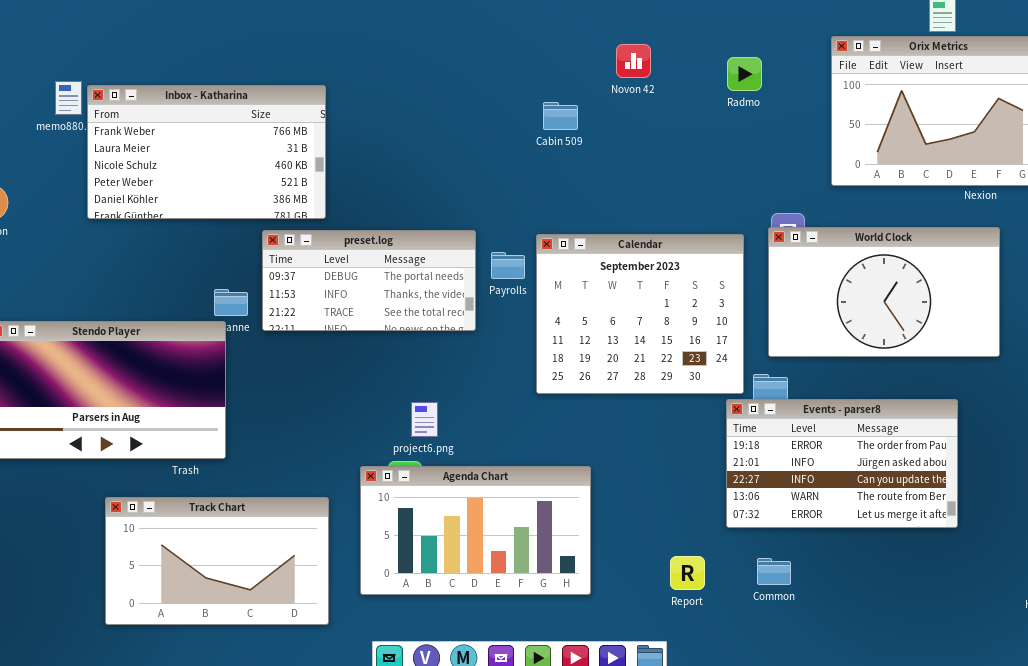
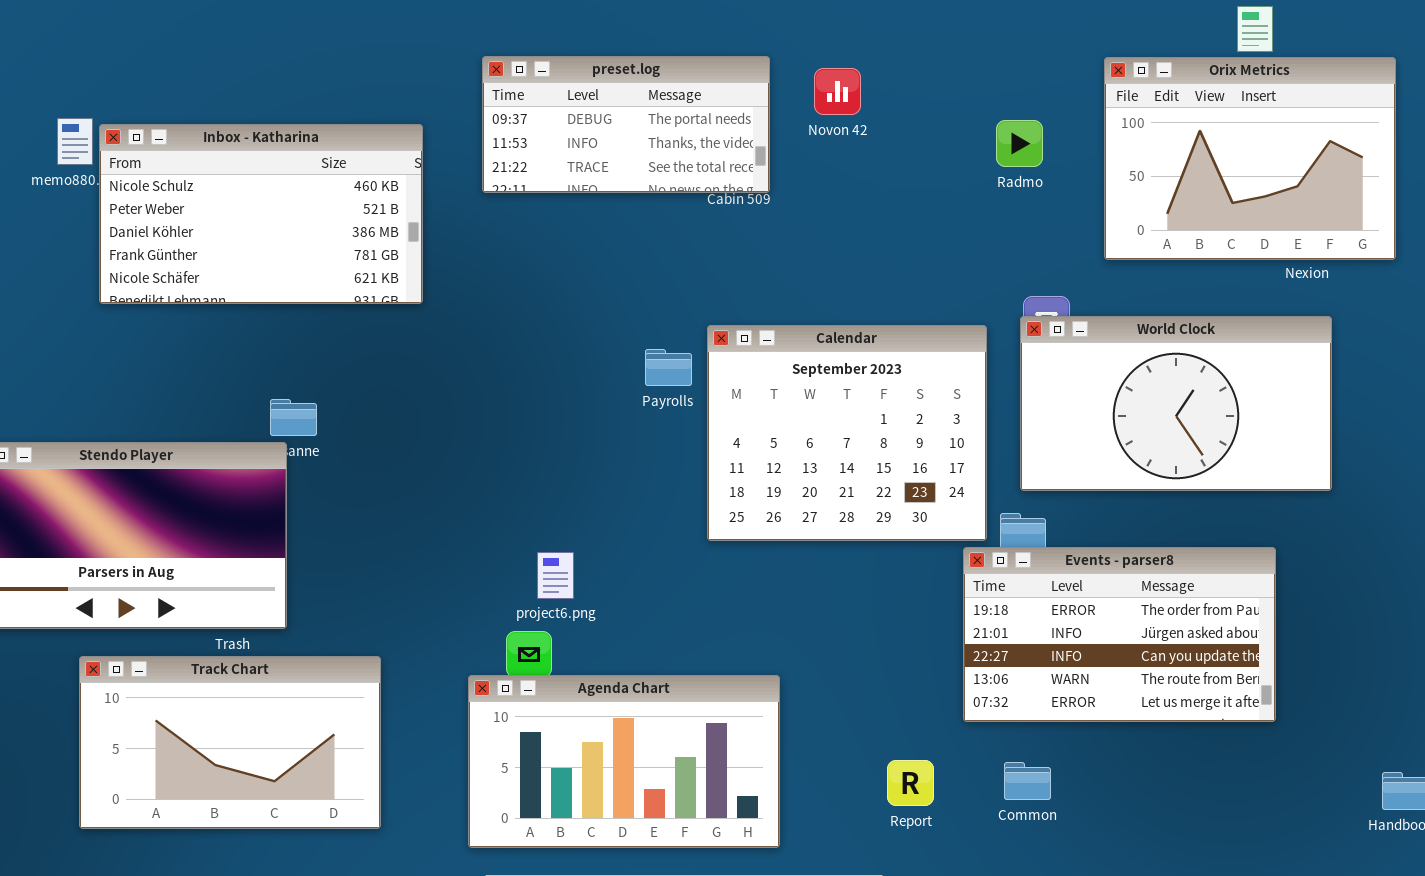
Radmo: [727,57,762,91] -> [996,120,1043,167], moved
Inbox - Katharina: [87,85,326,219] -> [99,124,423,304], scrolled down 2 rows
preset.log: [262,230,476,331] -> [482,56,770,193], moved
Agenda Chart: [360,466,591,595] -> [468,675,780,848], moved
Track Chart: [105,497,329,625] -> [79,656,381,829], moved

